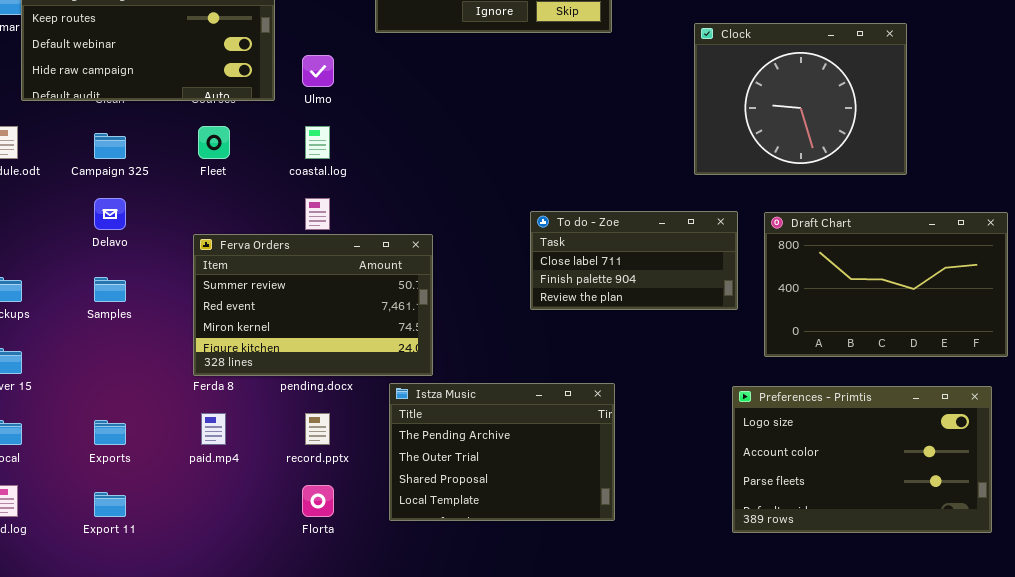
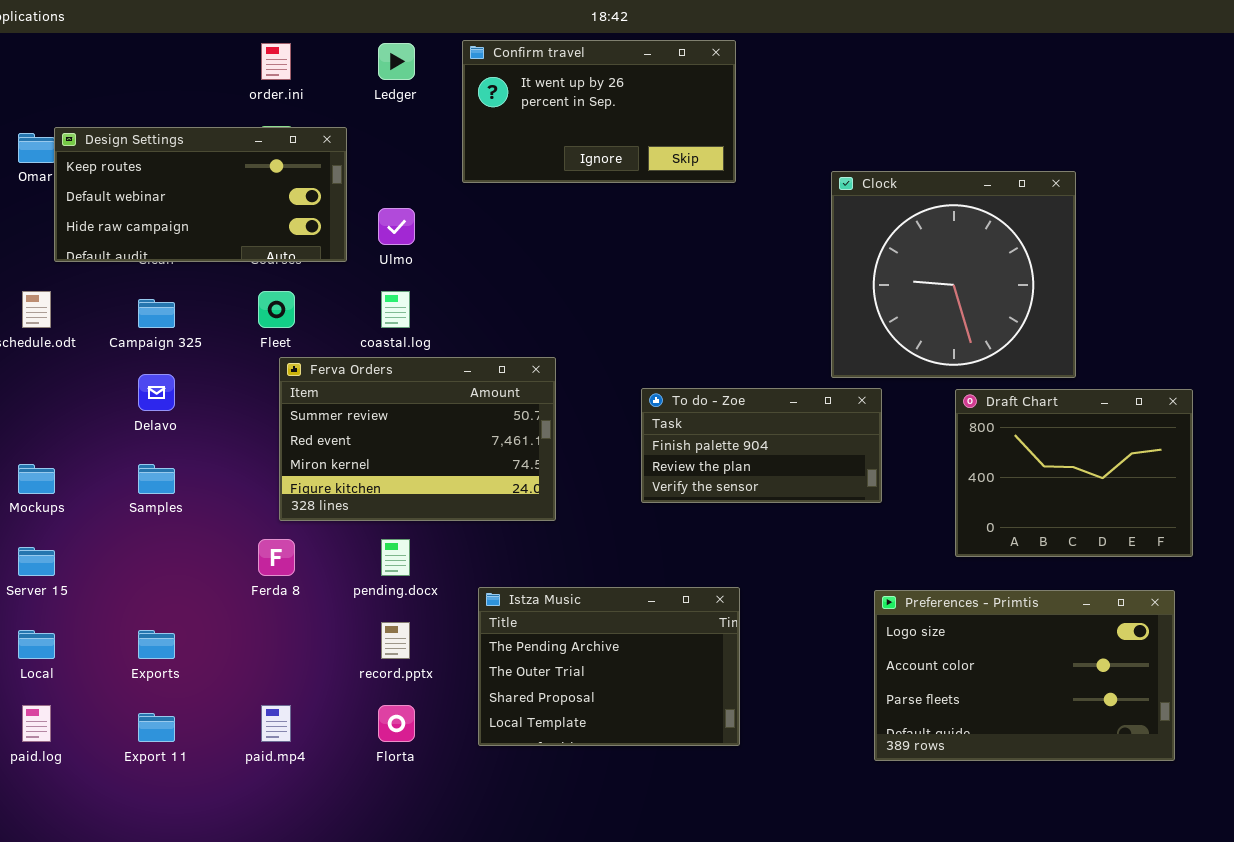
Clock: [694,23,907,175] -> [831,171,1076,378], resized
To do - Zoe: [530,211,738,310] -> [641,388,882,503], scrolled down 1 row
Draft Chart: [764,212,1008,357] -> [955,389,1193,557], resized
Ferva Orders: [193,234,433,376] -> [279,357,556,521], moved
paid.mp4: [201,413,226,445] -> [261,705,291,742], moved

